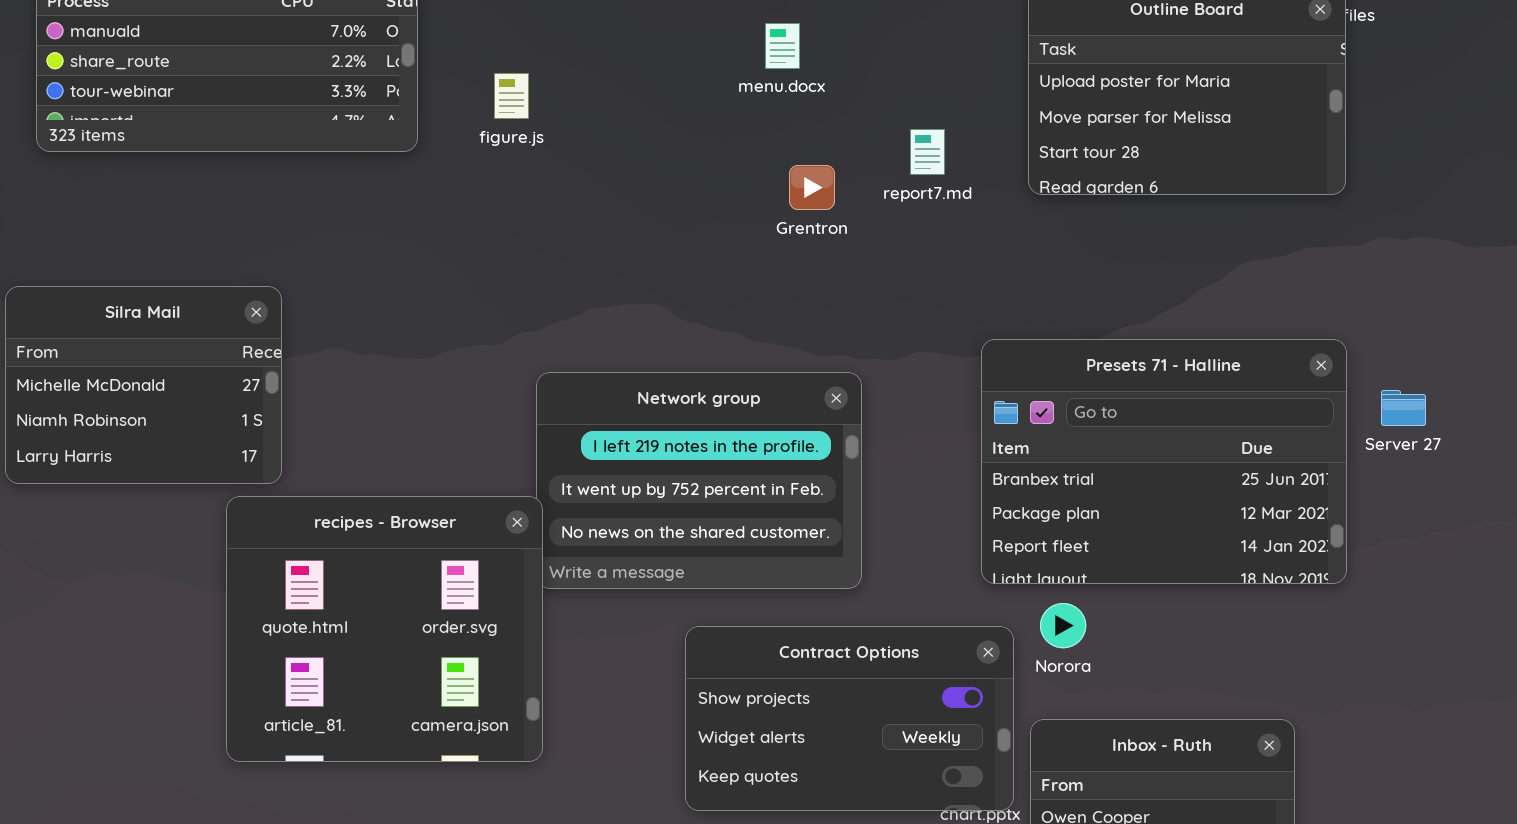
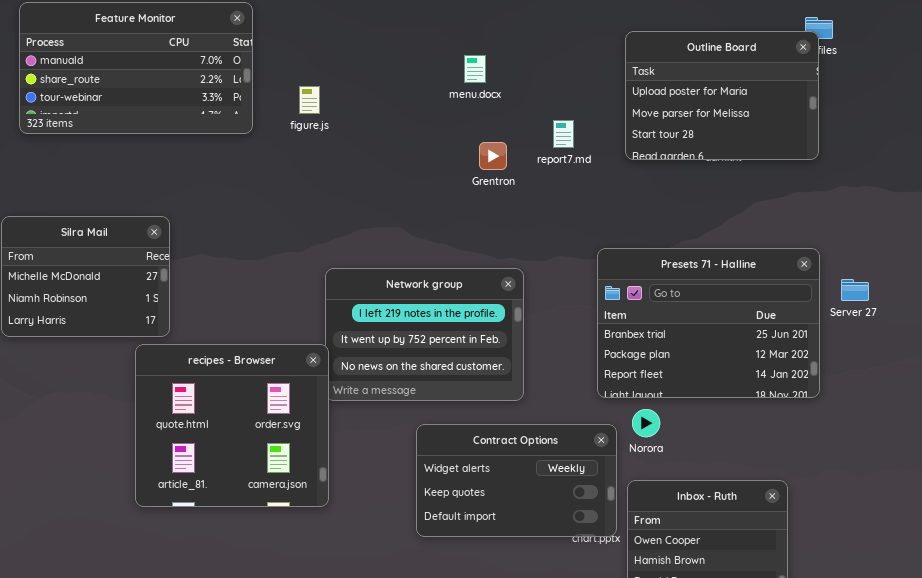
Contract Options: [685,626,1014,811] -> [416,424,617,537], scrolled down 1 row

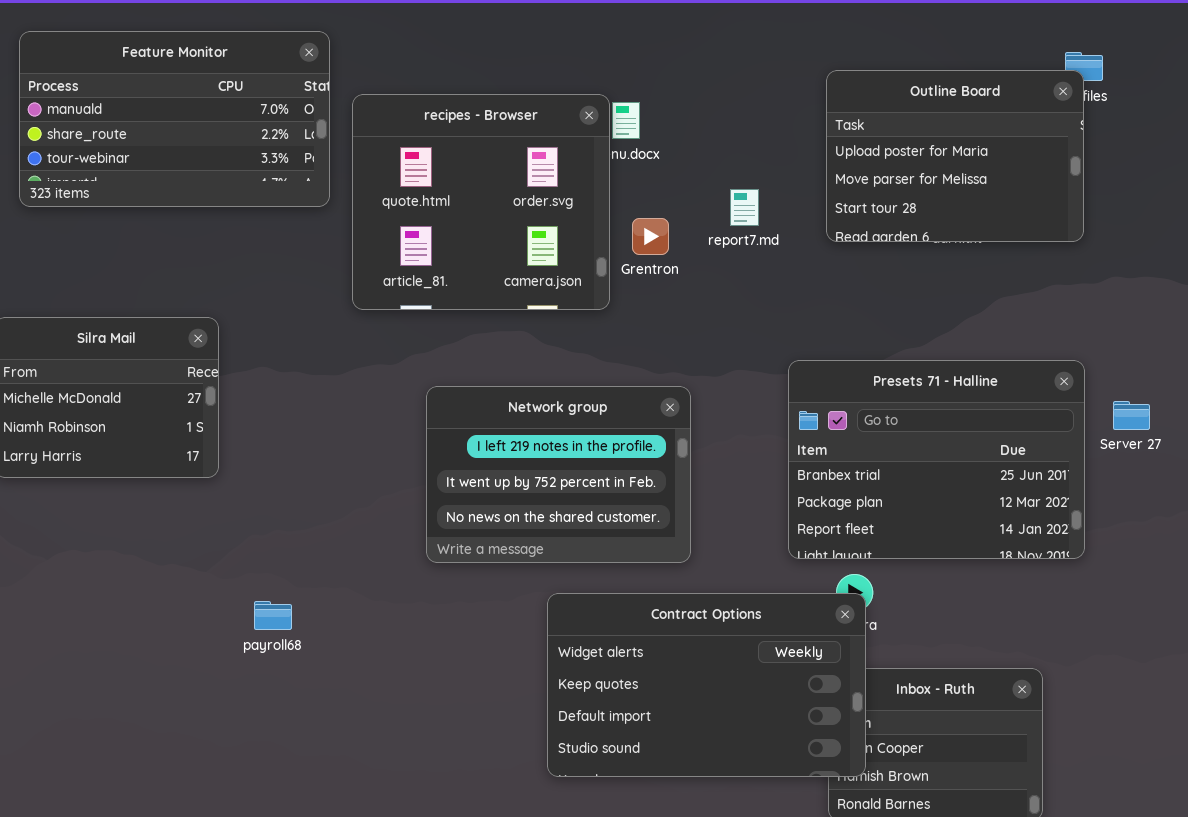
recipes - Browser: [135,344,329,507] -> [352,94,610,310], moved
Contract Options: [416,424,617,537] -> [547,593,866,777], resized

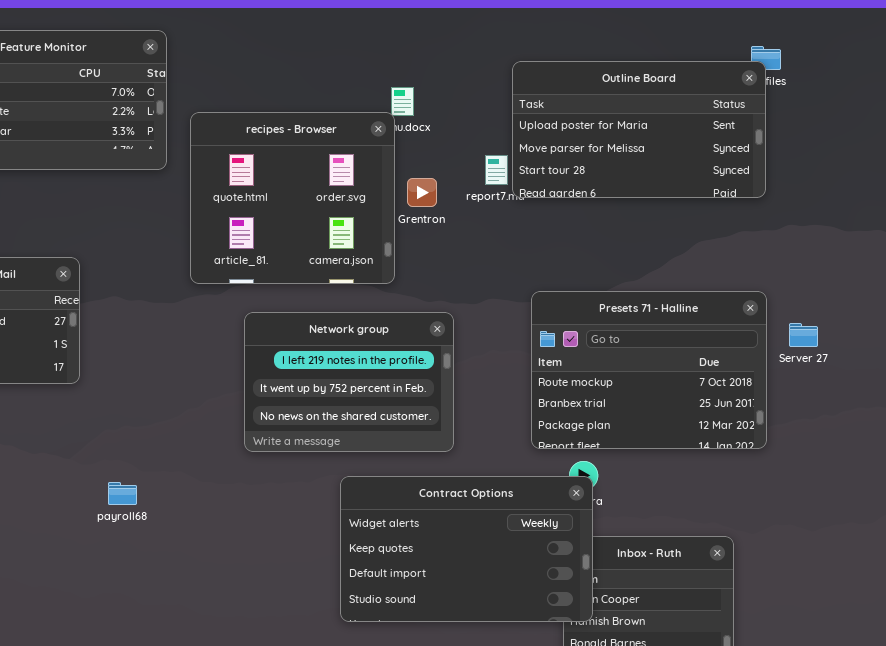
Outline Board: [826,70,1084,242] -> [512,61,766,198], resized
recipes - Browser: [352,94,610,310] -> [190,112,395,284], moved
Presets 71 - Halline: [788,360,1085,559] -> [531,291,767,449], scrolled up 1 row

